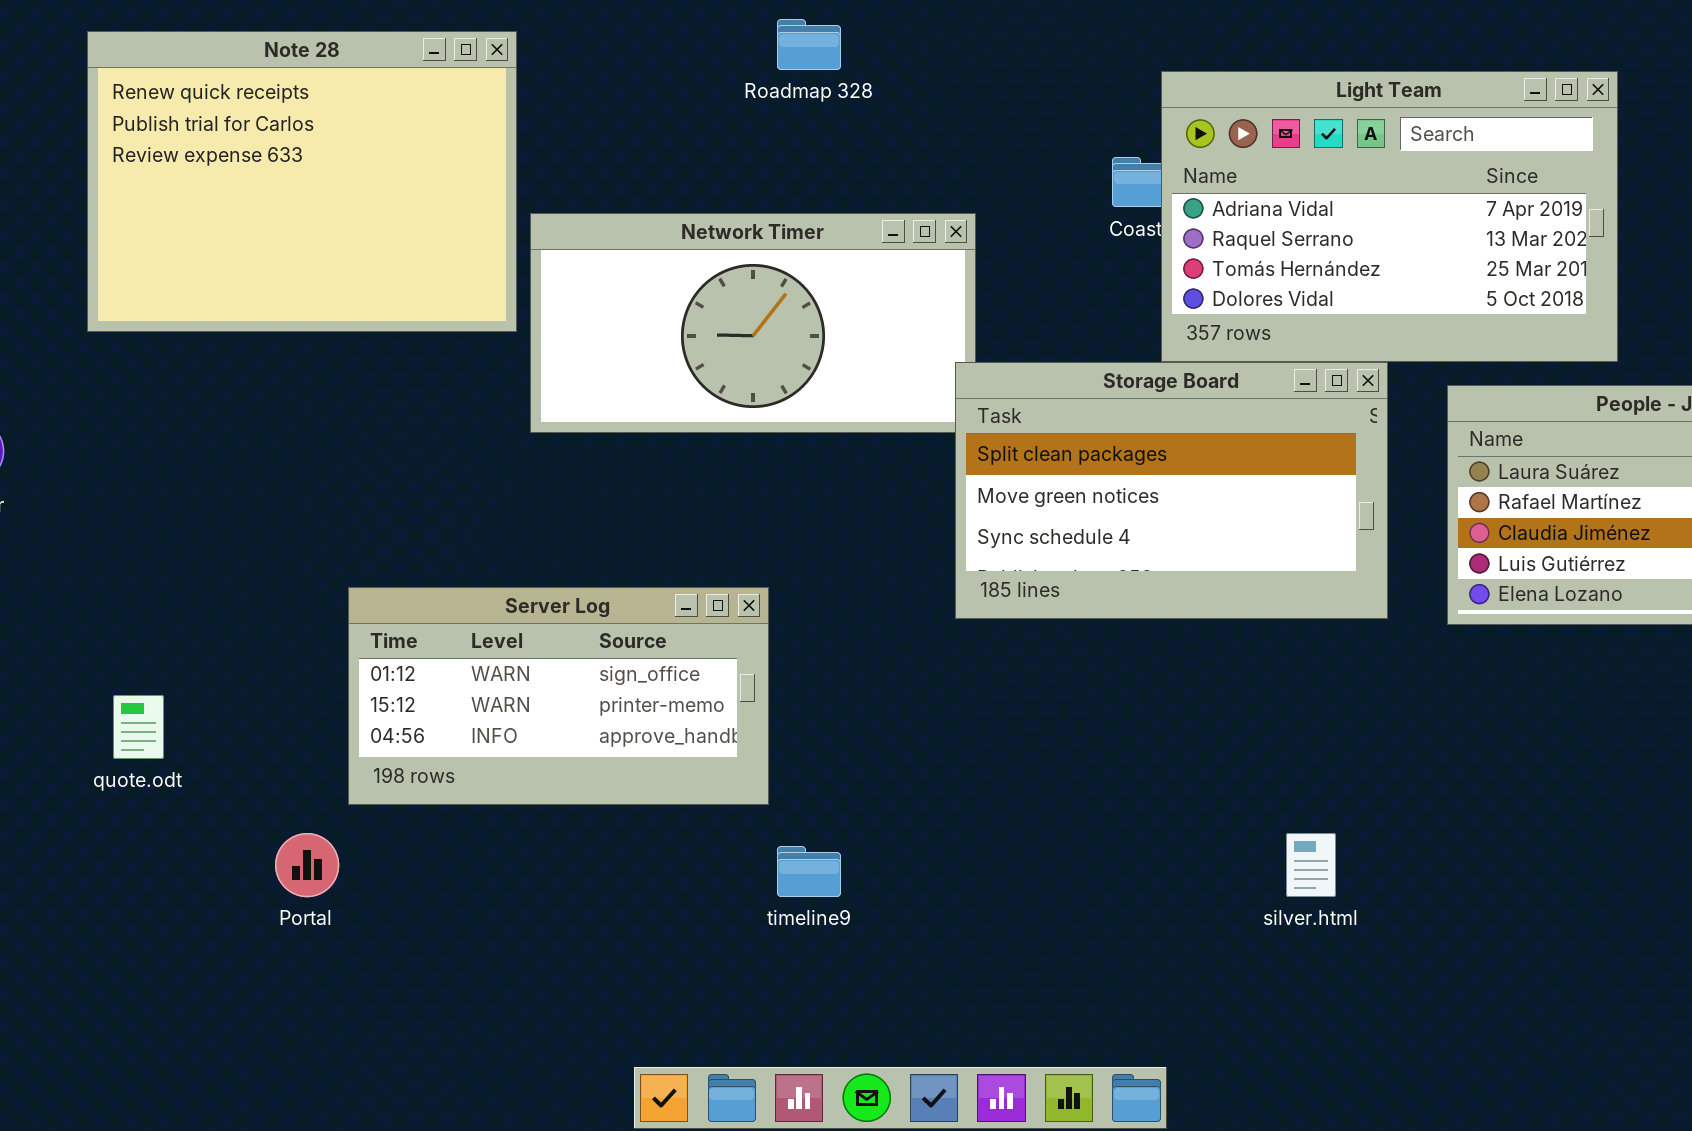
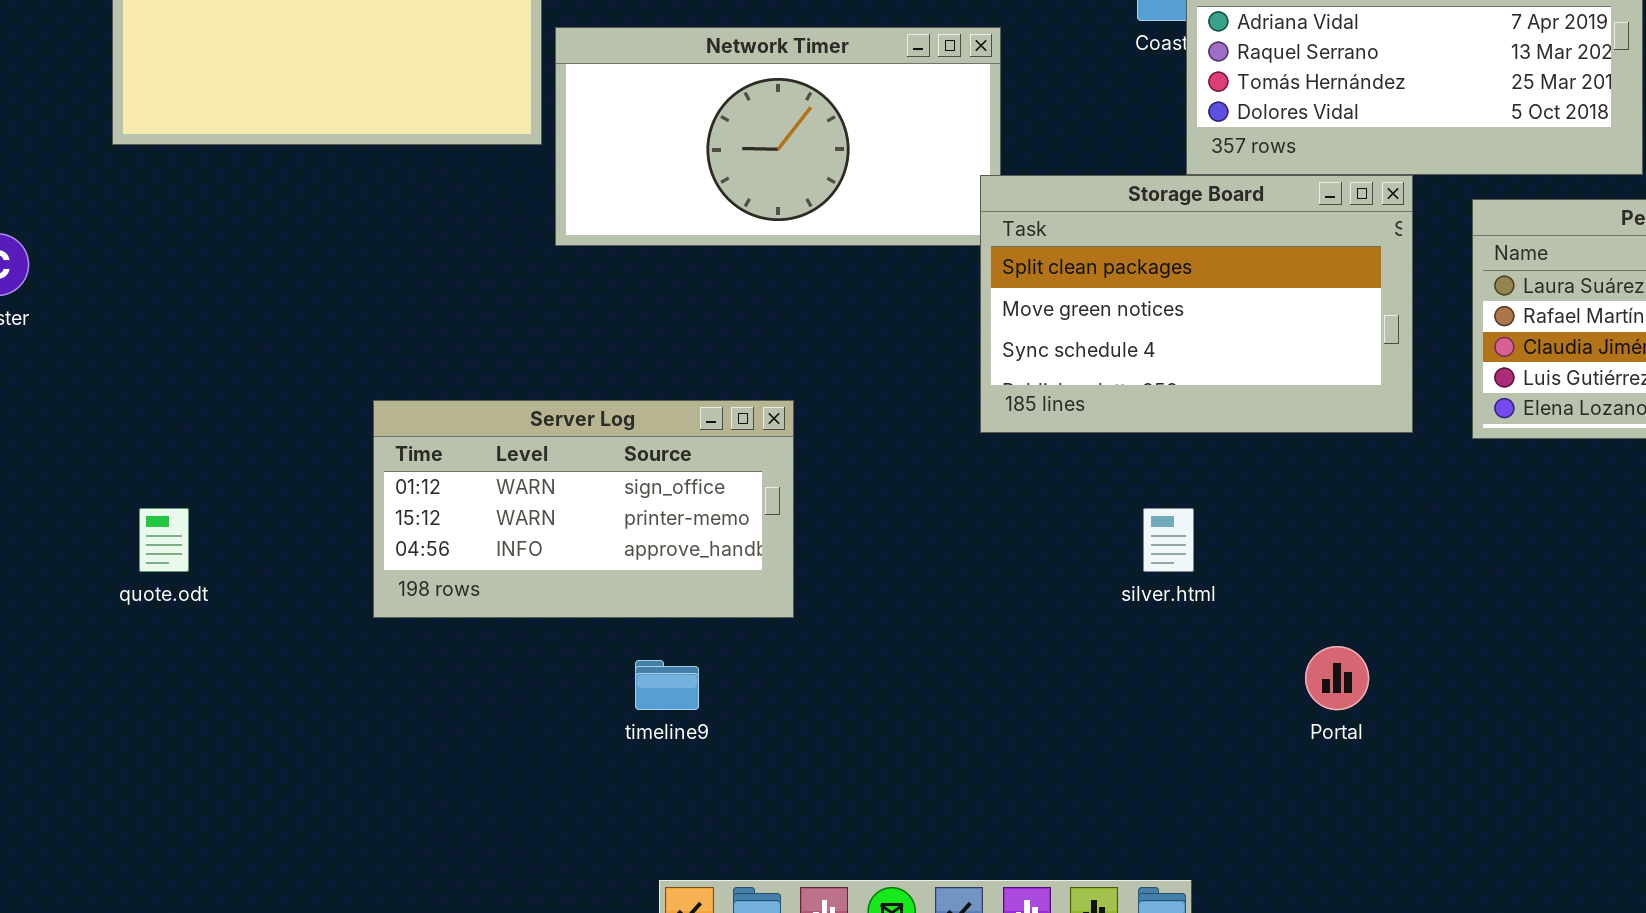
Portal: [275,833,339,897] -> [1305,646,1369,710], moved
silver.html: [1286,833,1336,897] -> [1143,508,1194,572], moved
timeline9: [777,846,841,897] -> [635,660,699,710], moved

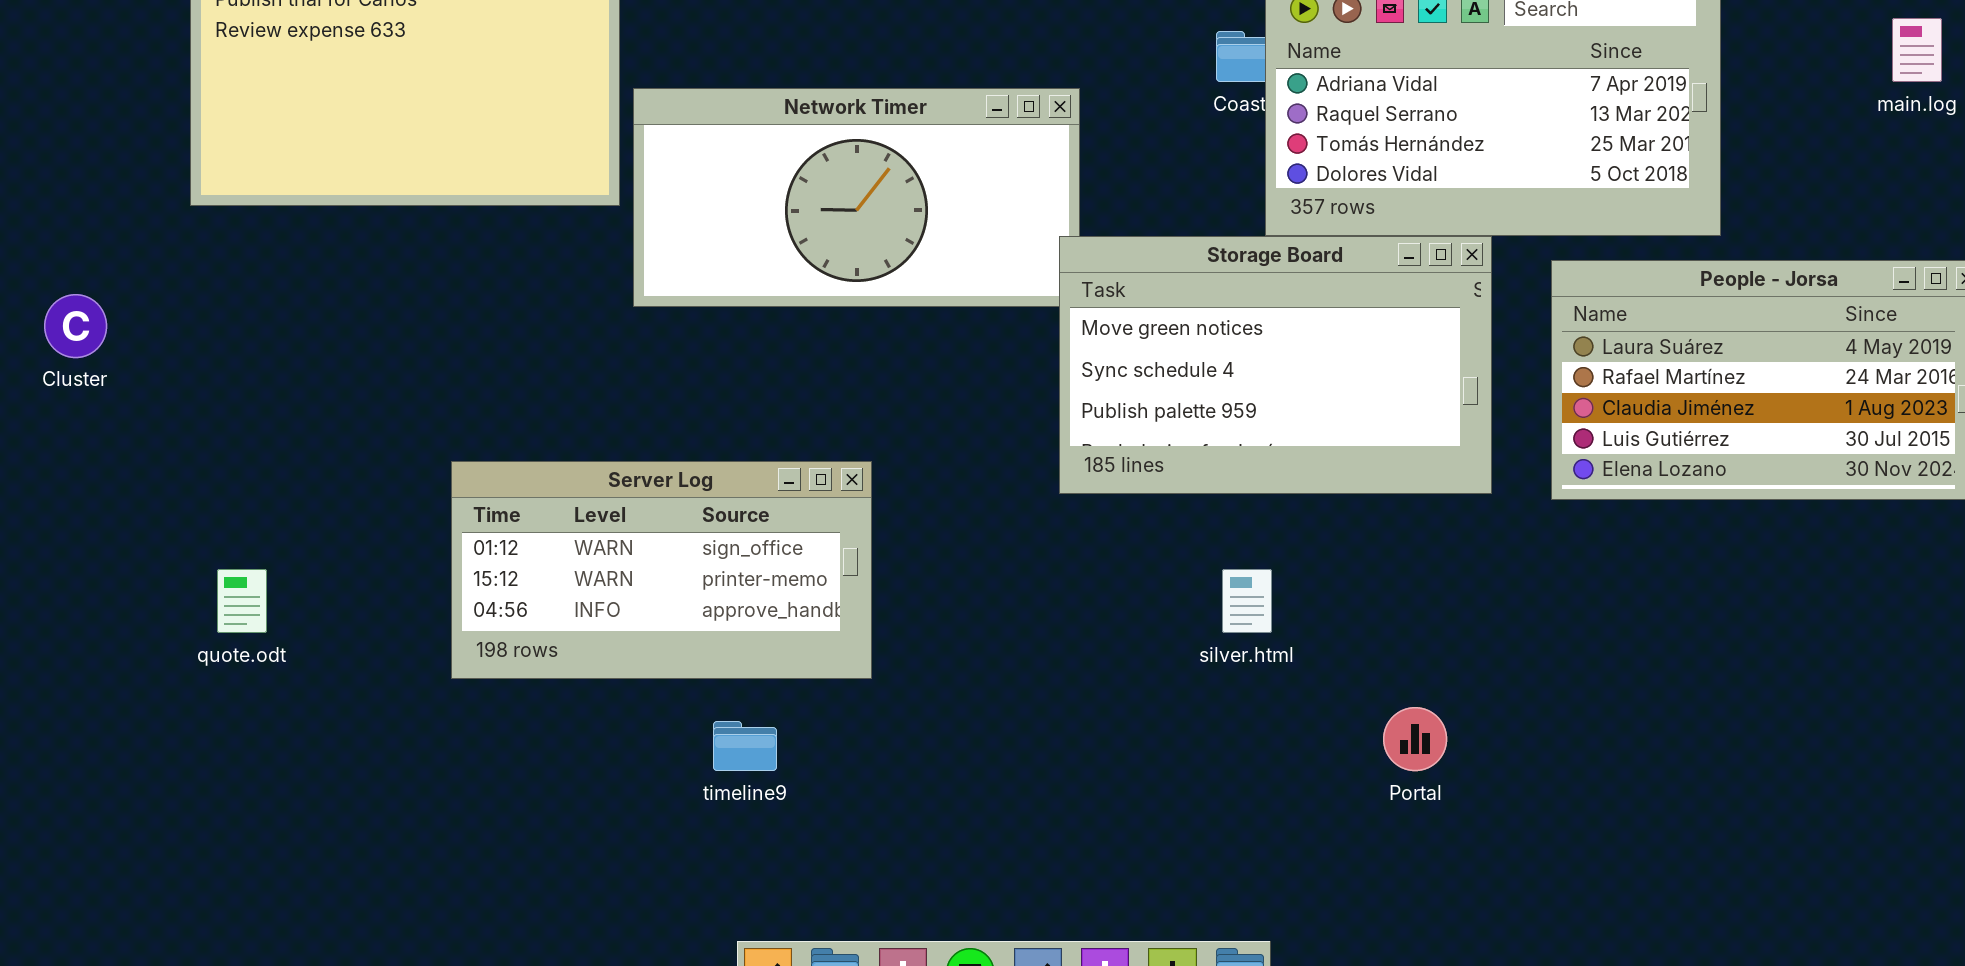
Storage Board: [980,175,1413,433] -> [1059,236,1492,494], scrolled down 1 row

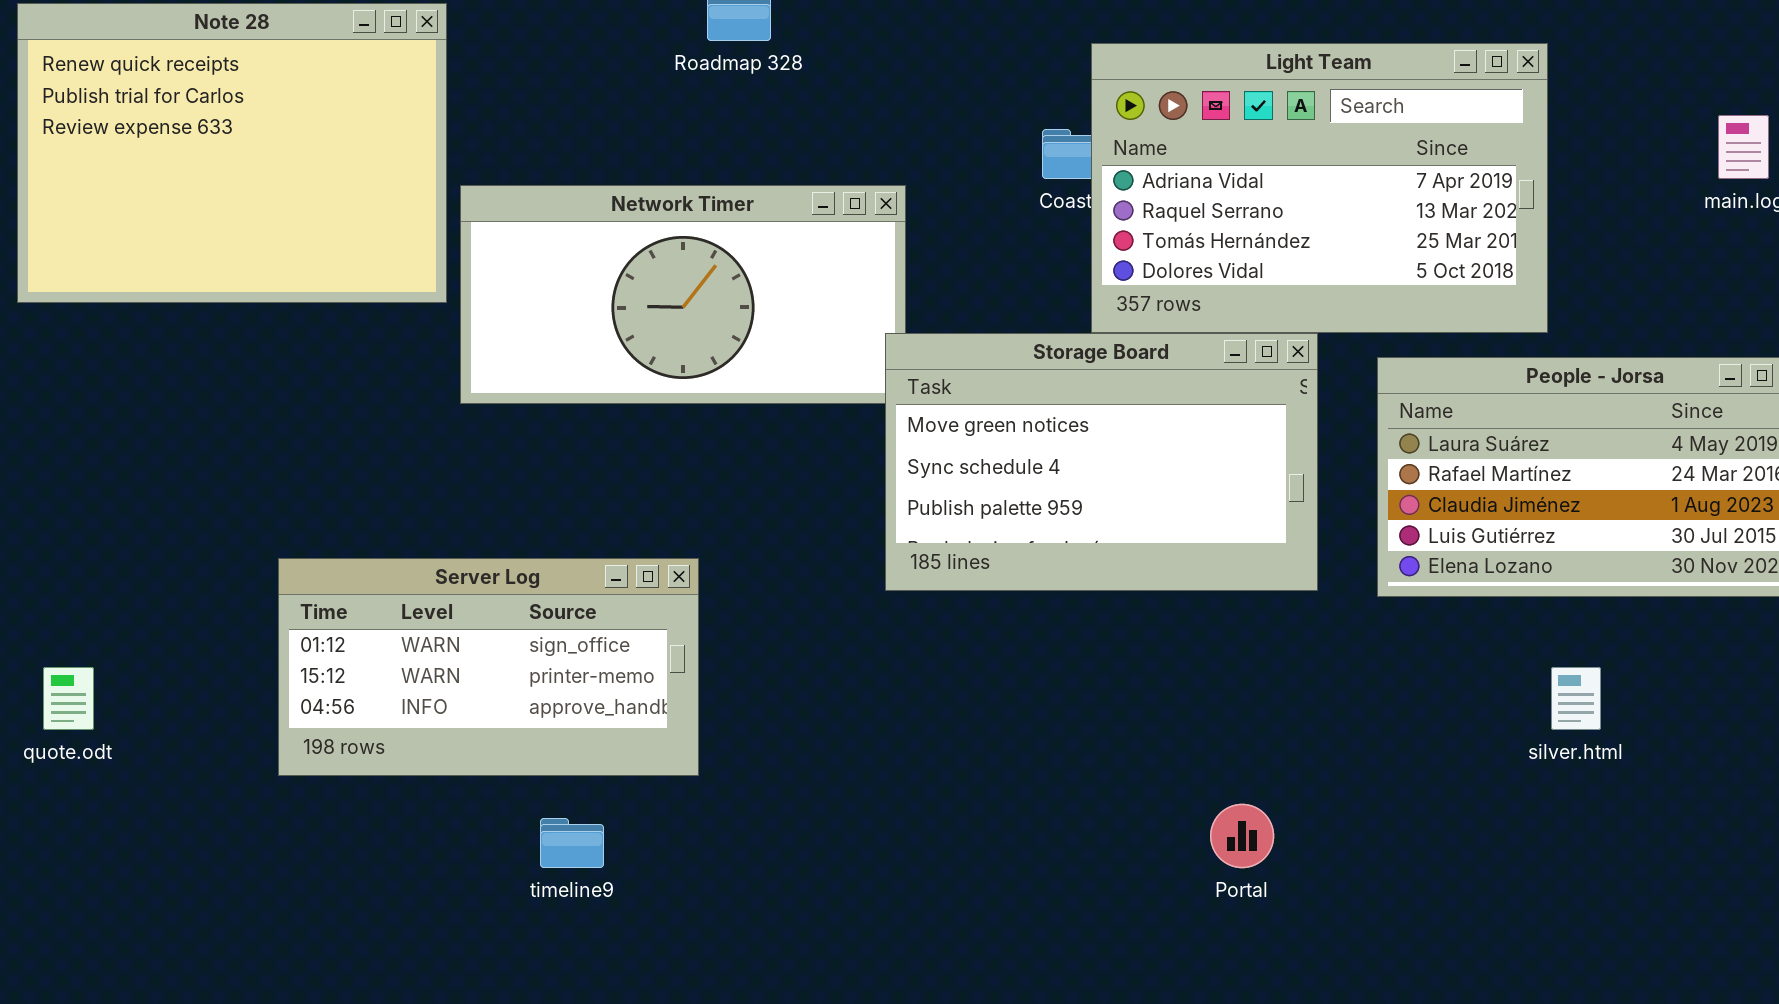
silver.html: [1222,569,1272,633] -> [1551,667,1601,730], moved

